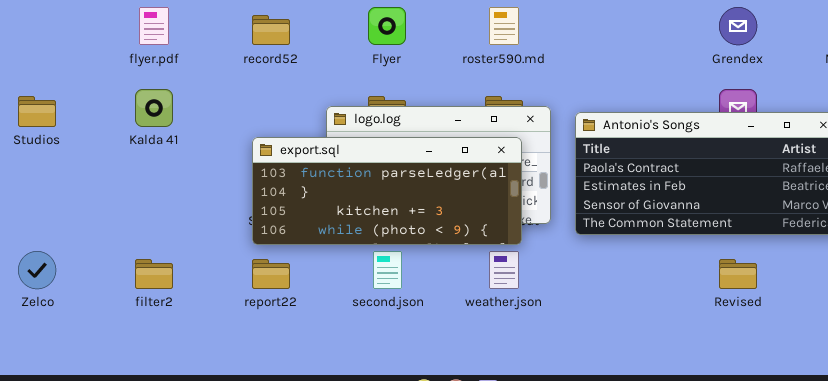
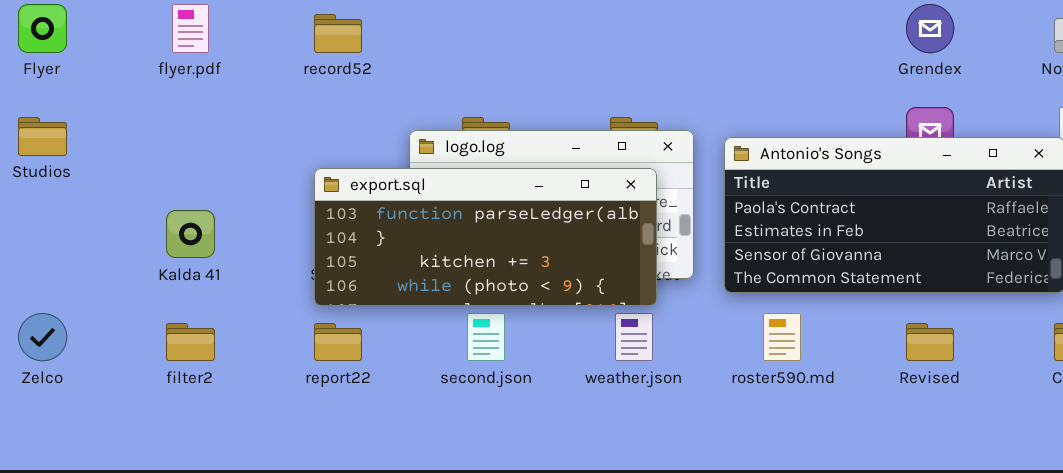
Flyer: [368,7,406,45] -> [18,4,67,53], moved
roster590.md: [489,7,519,45] -> [763,313,801,361], moved
Kalda 41: [135,89,173,127] -> [166,210,215,258], moved

